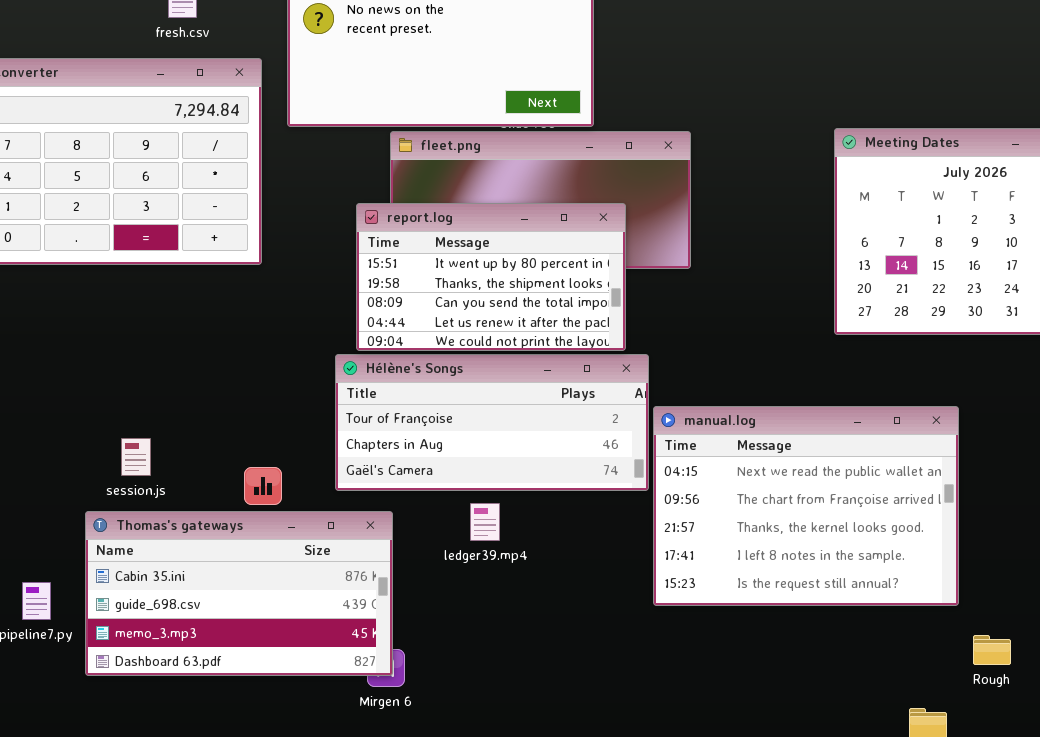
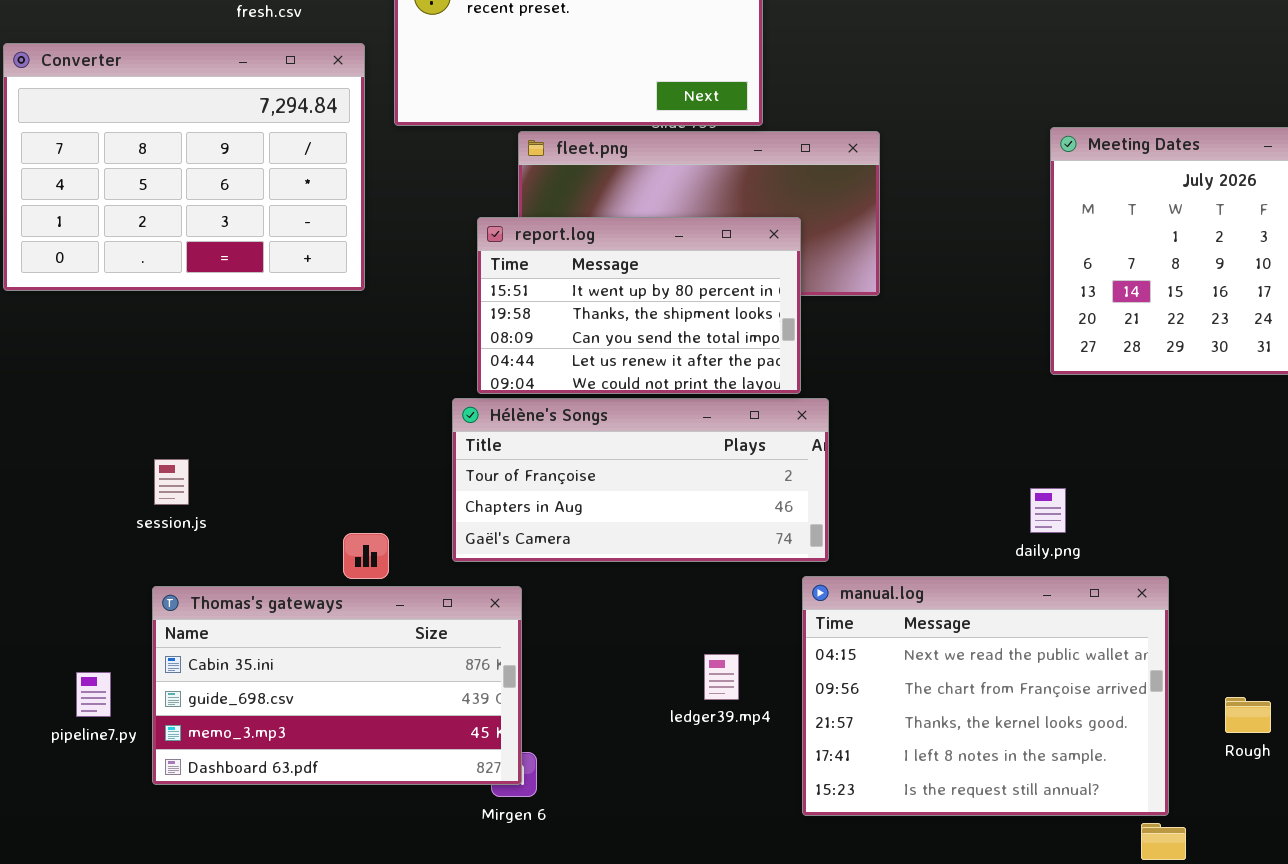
manual.log: [653,406,959,606] -> [802,576,1169,816], moved
session.js: [121,438,151,476] -> [154,459,189,505], moved
ledger39.mp4: [470,503,500,541] -> [704,654,739,700], moved
Rough: [973,635,1011,665] -> [1225,697,1271,733], moved

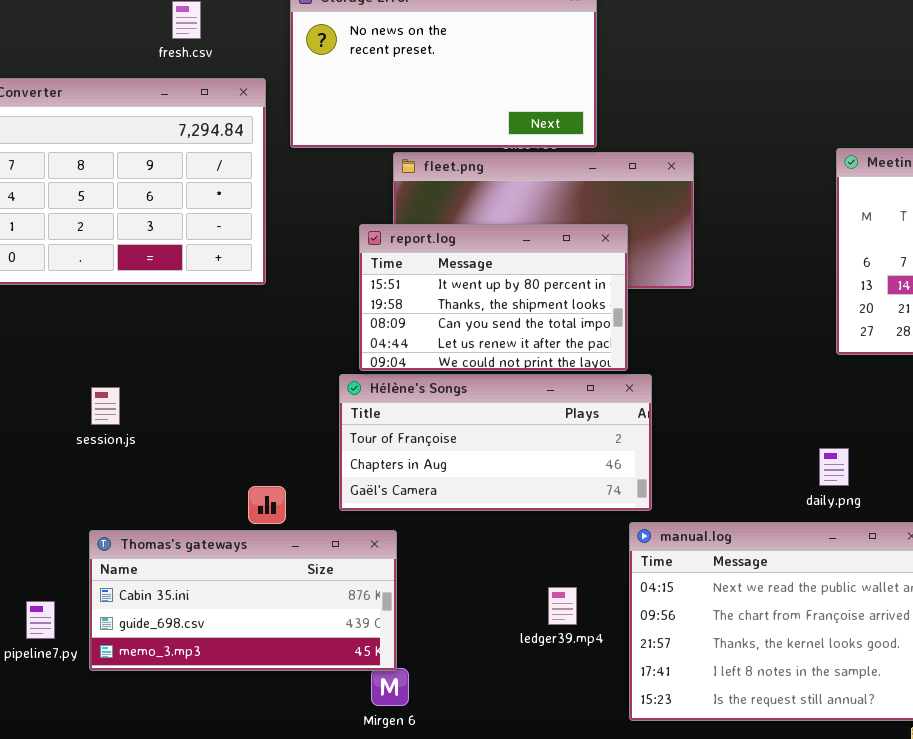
session.js: [154,459,189,505] -> [91,387,120,425], moved
Thomas's gateways: [152,586,522,785] -> [89,530,397,671], resized

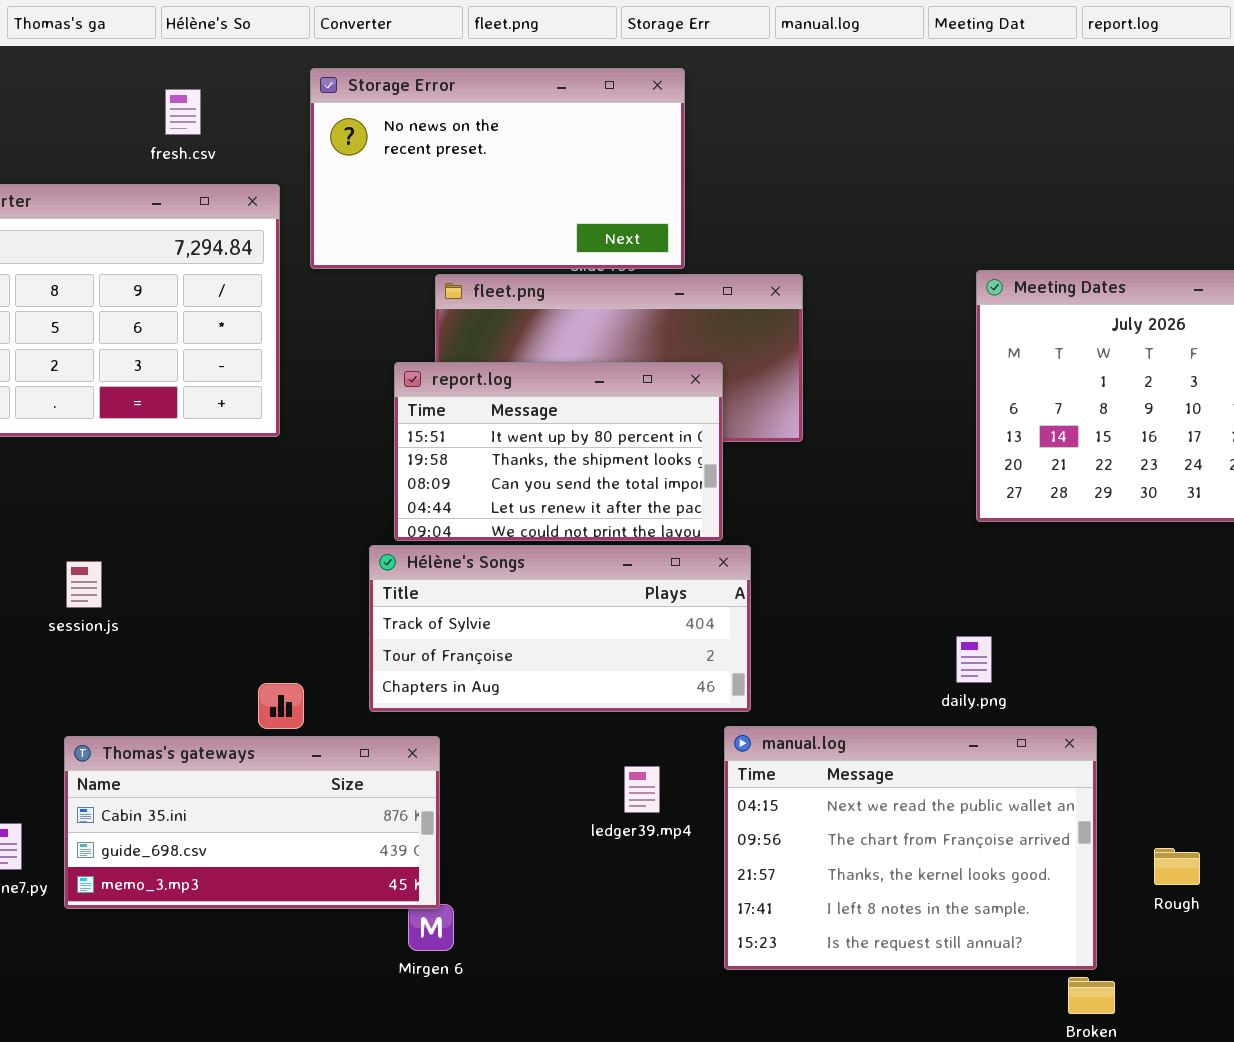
Hélène's Songs: [339,374,652,511] -> [369,545,751,712], scrolled up 1 row
ledger39.mp4: [548,587,577,625] -> [624,766,660,813], moved

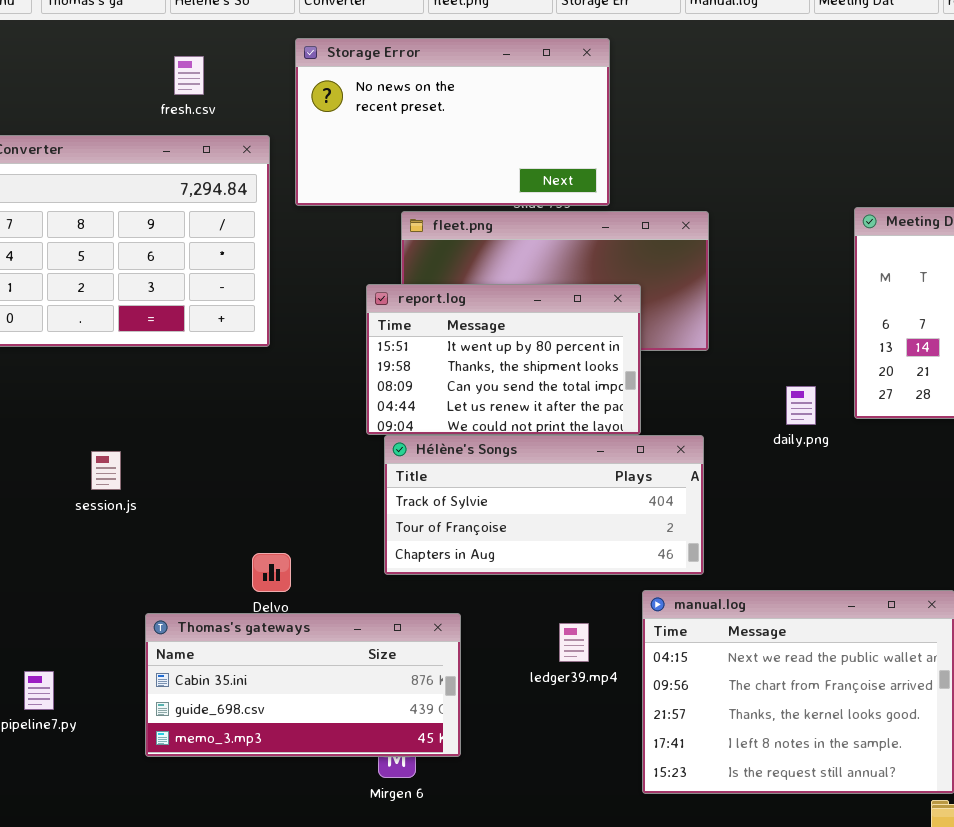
Hélène's Songs: [369,545,751,712] -> [384,435,704,575], moved
daily.png: [956,636,992,683] -> [786,386,816,425], moved
Thomas's gateways: [64,736,440,909] -> [145,613,461,757], moved

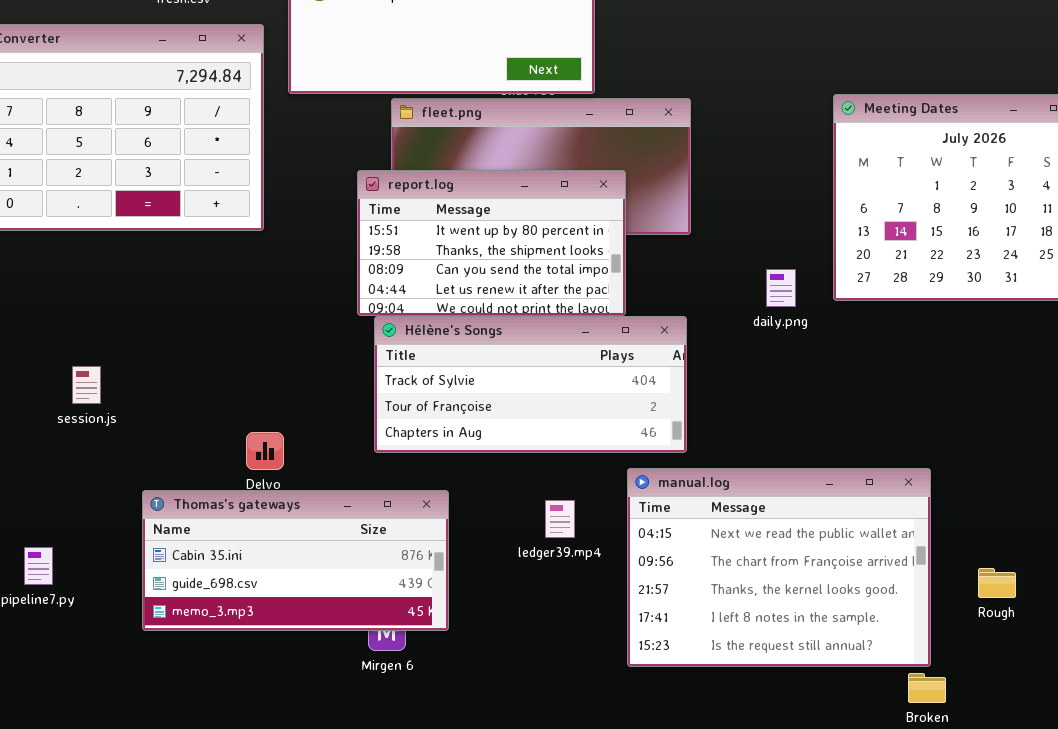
session.js: [91,451,121,490] -> [72,366,101,404], moved

